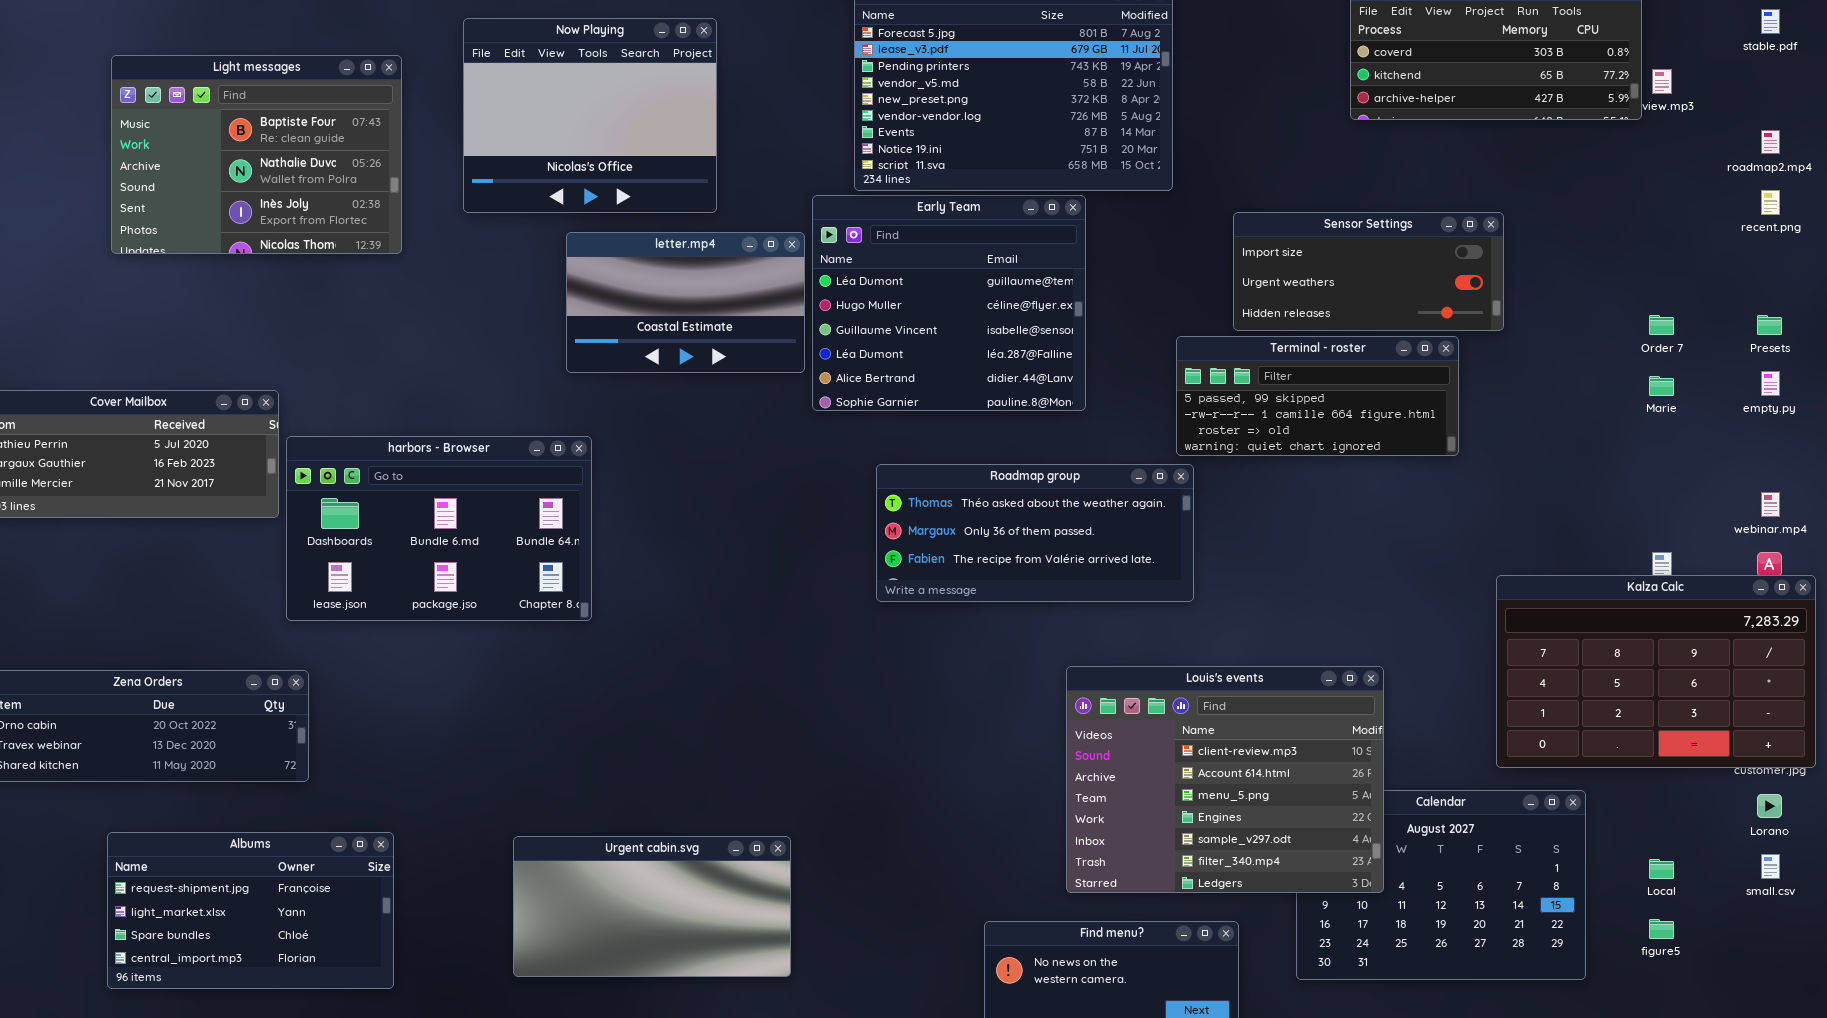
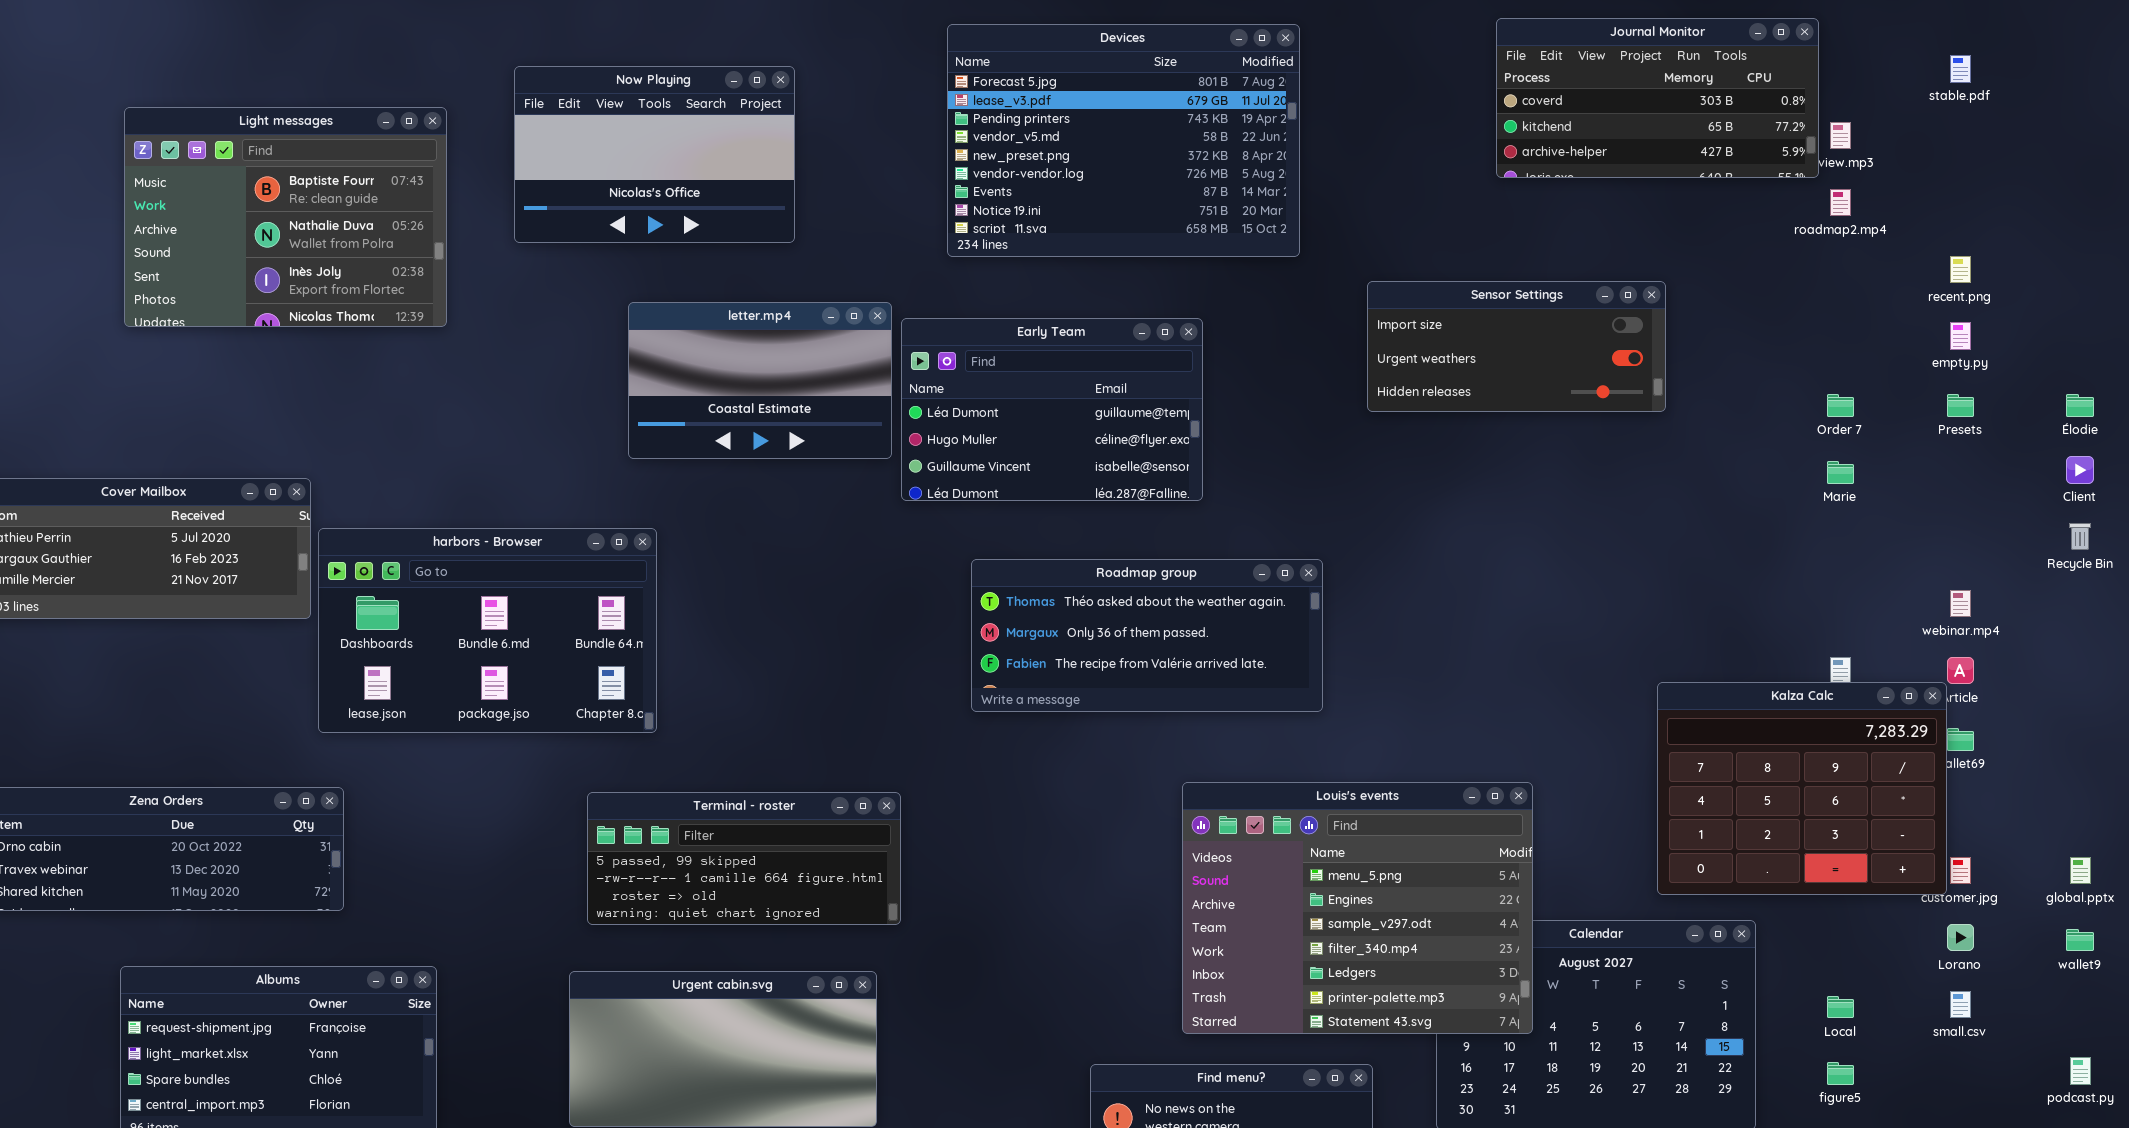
Now Playing: [463,18,717,213] -> [514,66,795,243], resized
roadmap2.mp4: [1761,130,1780,154] -> [1830,189,1851,216], moved
Early Team: [812,195,1086,411] -> [901,318,1203,501], resized
Terminal - roster: [1176,336,1459,456] -> [587,792,901,925], moved
empty.py: [1761,371,1780,396] -> [1950,322,1971,350], moved
Kalza Calc: [1496,575,1816,768] -> [1657,682,1947,895], resized
Louis's events: [1066,666,1384,893] -> [1182,782,1533,1034], scrolled down 2 rows

